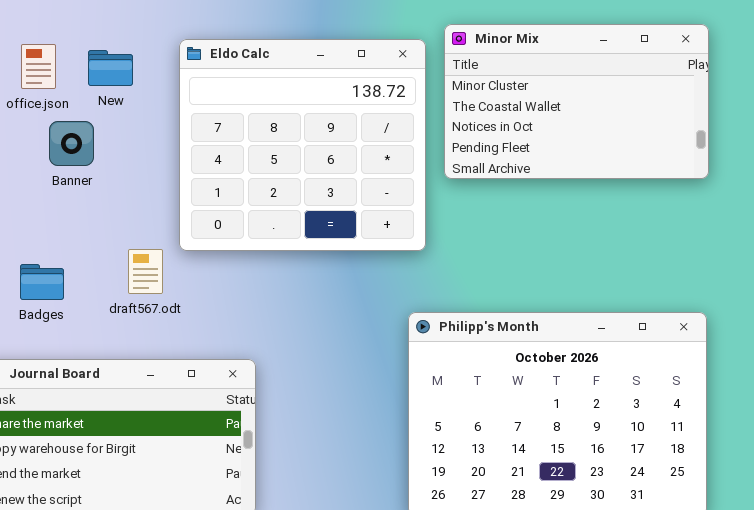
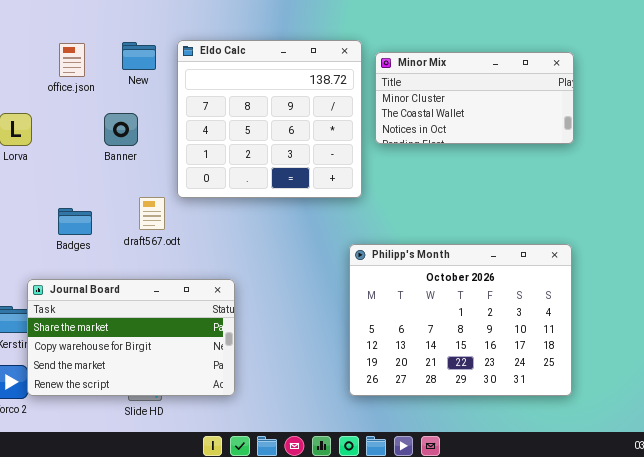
Minor Mix: [444,24,709,179] -> [375,52,574,144], resized
New: [88,50,133,86] -> [122,42,156,70], moved
Banner: [49,121,94,166] -> [104,113,138,146], moved

